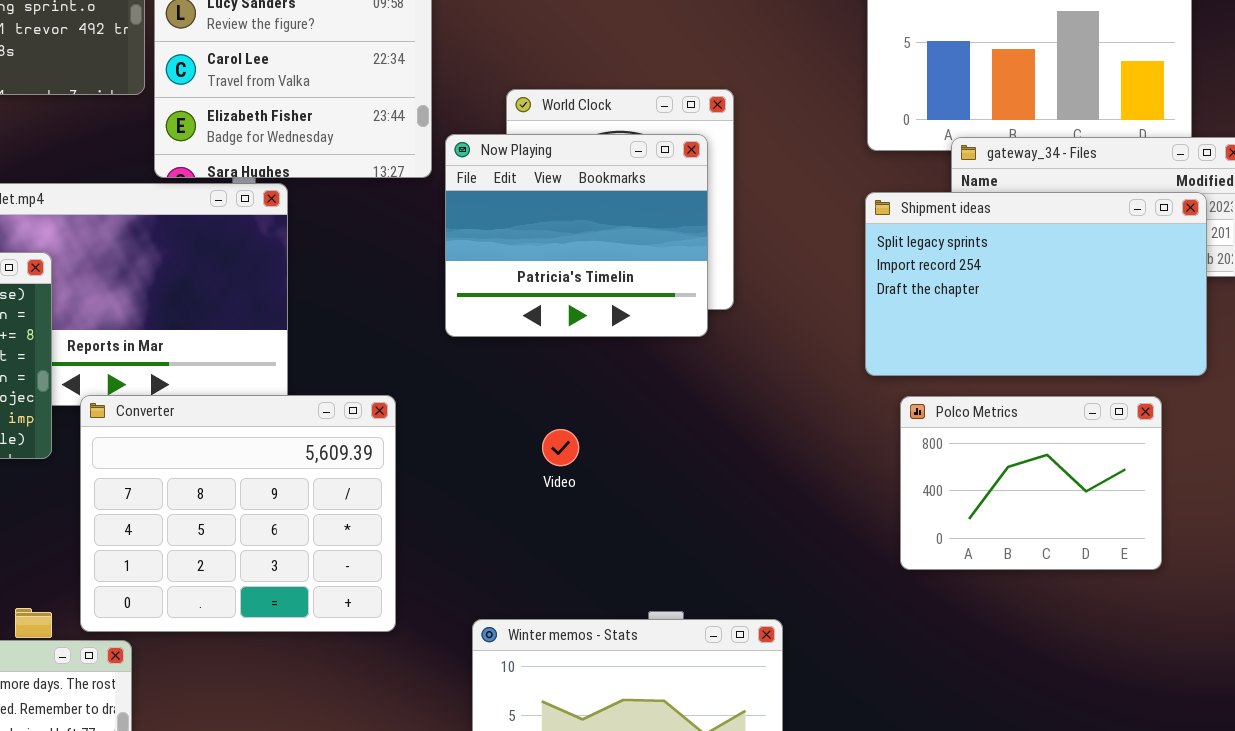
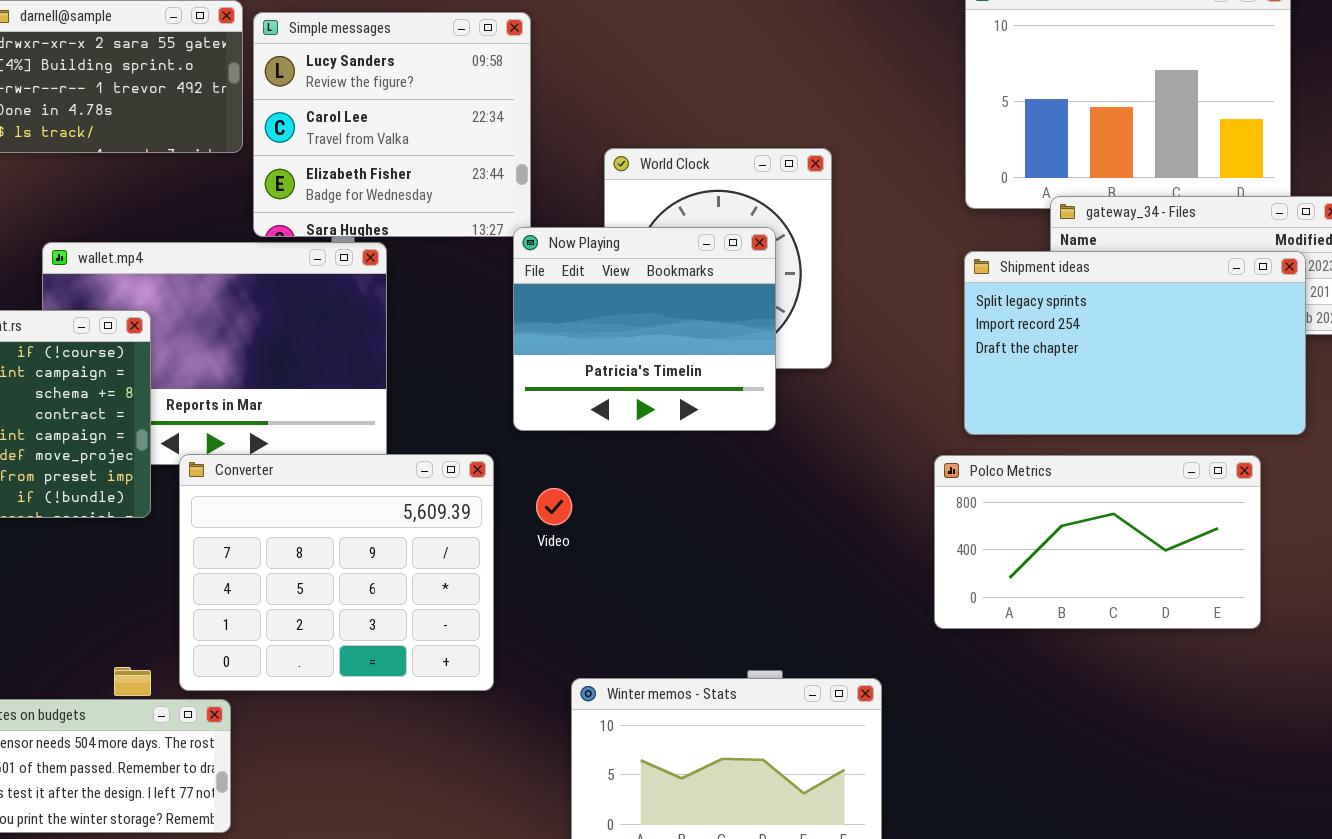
Now Playing: [445,134,708,337] -> [513,227,776,431], moved
Polco Metrics: [900,396,1162,570] -> [934,455,1261,629], resized
Video: [542,429,579,466] -> [536,488,572,525], moved

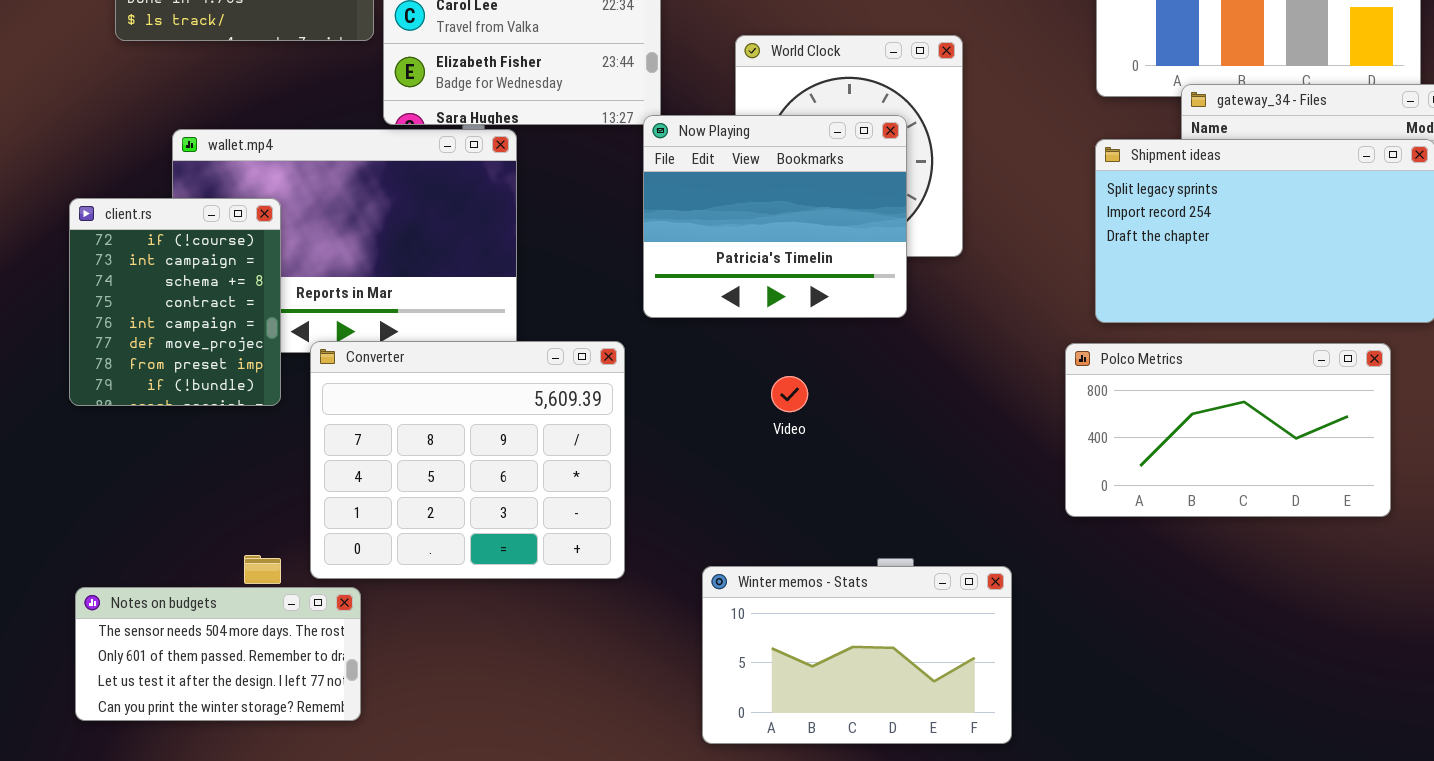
Video: [536,488,572,525] -> [771,376,808,412], moved

